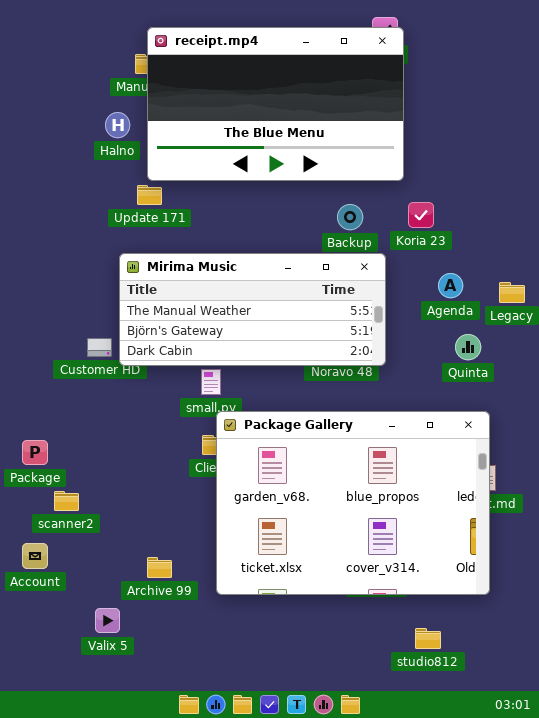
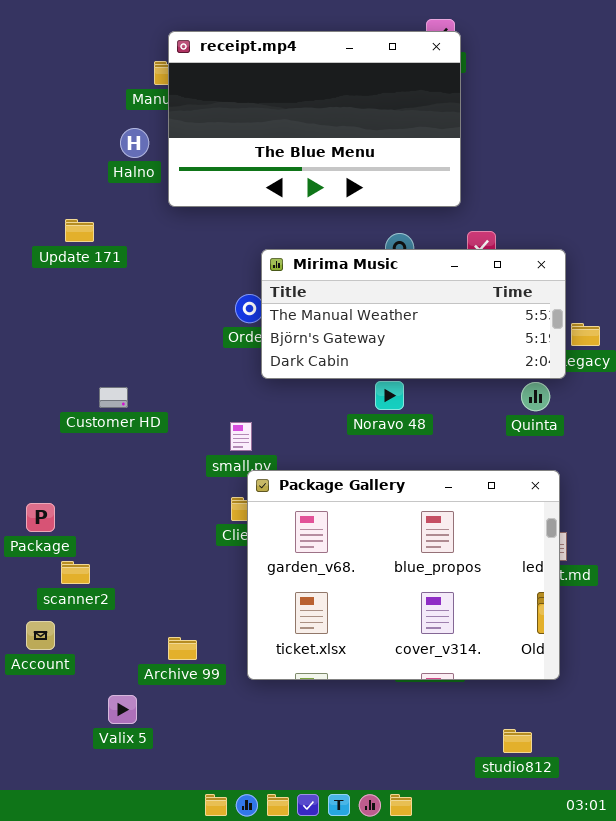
Update 171: [137,185,162,205] -> [65,219,94,242], moved
Mirima Music: [119,253,386,366] -> [261,249,566,379], moved
studio812: [415,628,441,649] -> [503,729,532,753], moved

